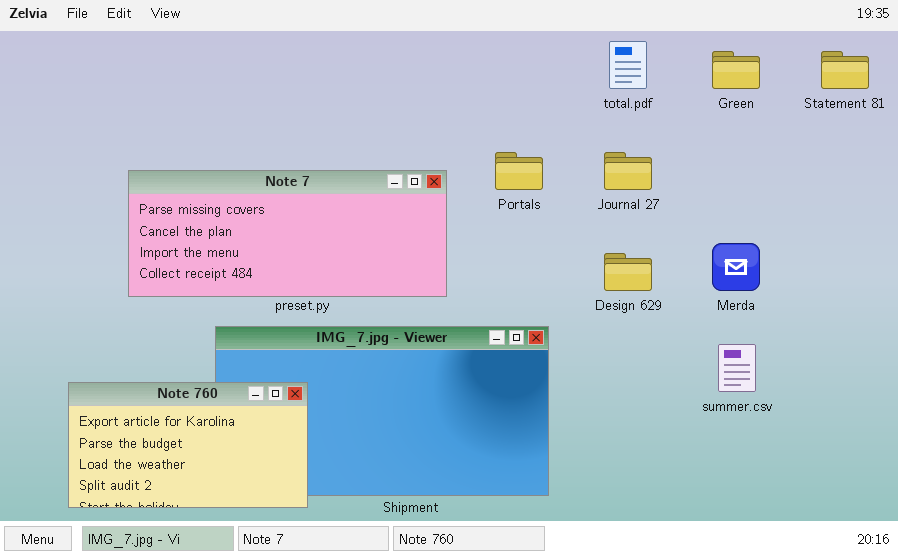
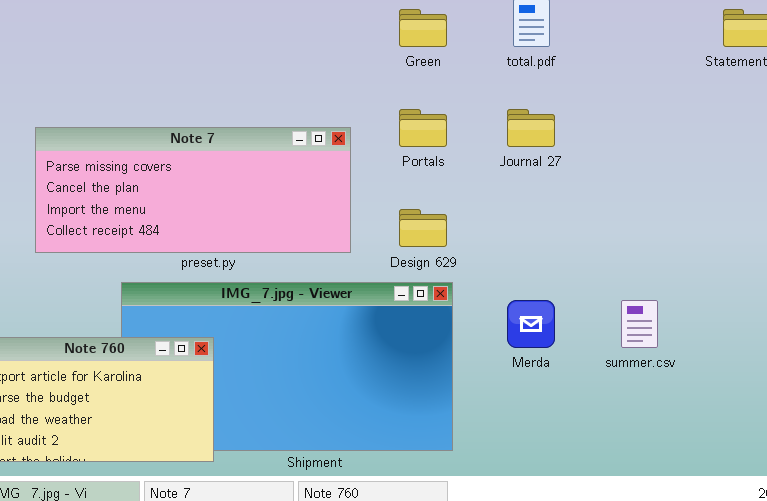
Green: [712,51,760,89] -> [399,9,447,47], moved
Merda: [712,243,760,291] -> [507,300,555,348], moved
Design 629: [604,253,652,291] -> [399,209,447,247], moved

